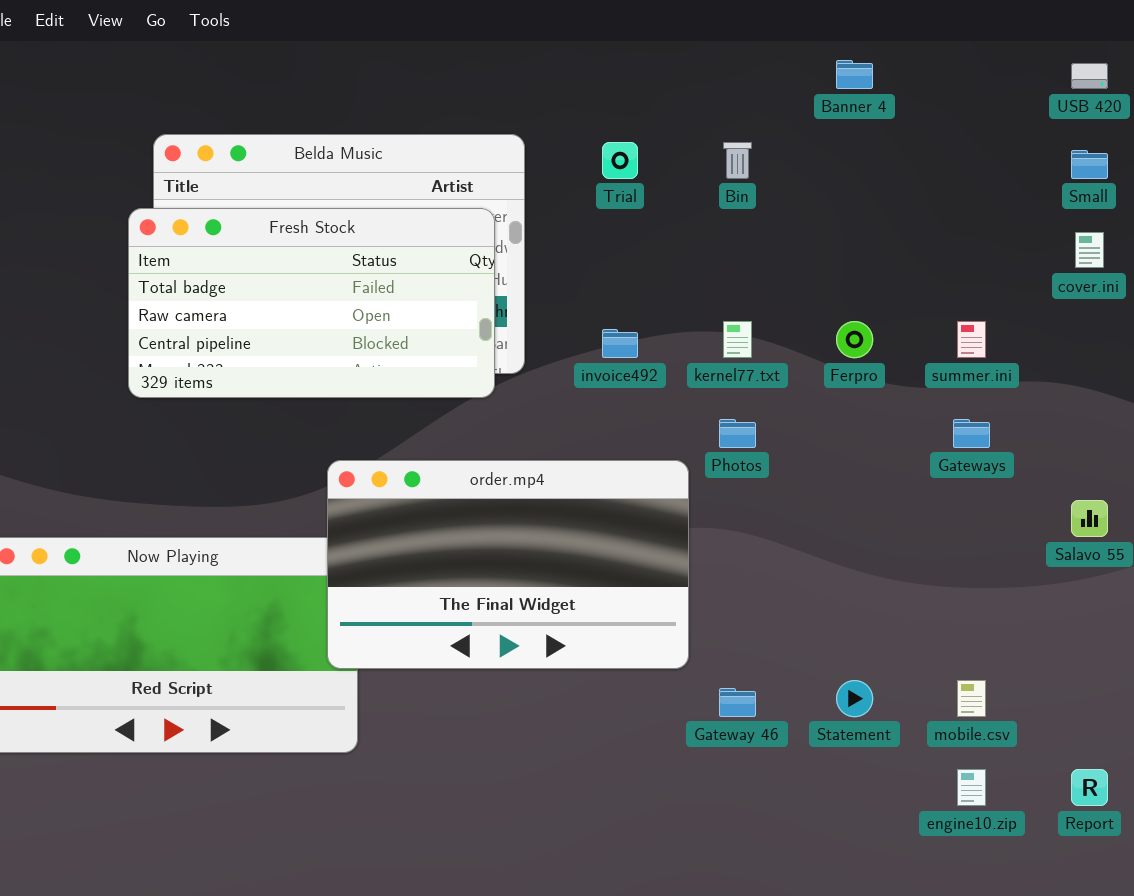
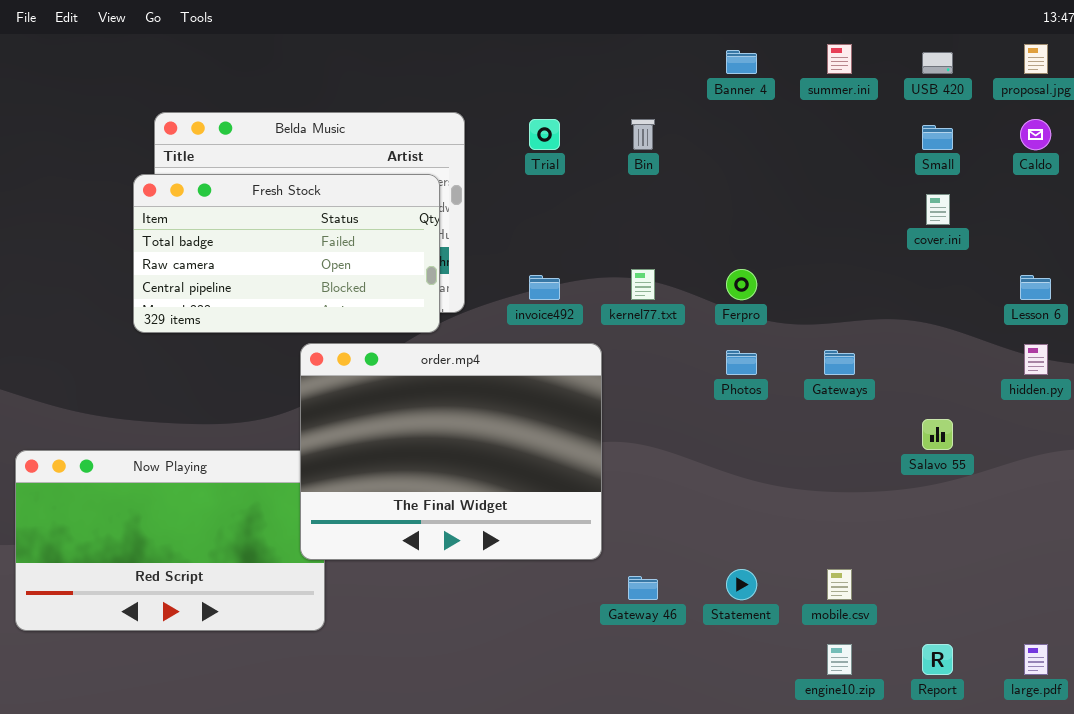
summer.ini: [957,321,986,358] -> [827,44,852,74], moved
Photos: [719,419,756,448] -> [726,350,757,375], moved
order.mp4: [327,460,689,669] -> [300,343,602,560], resized

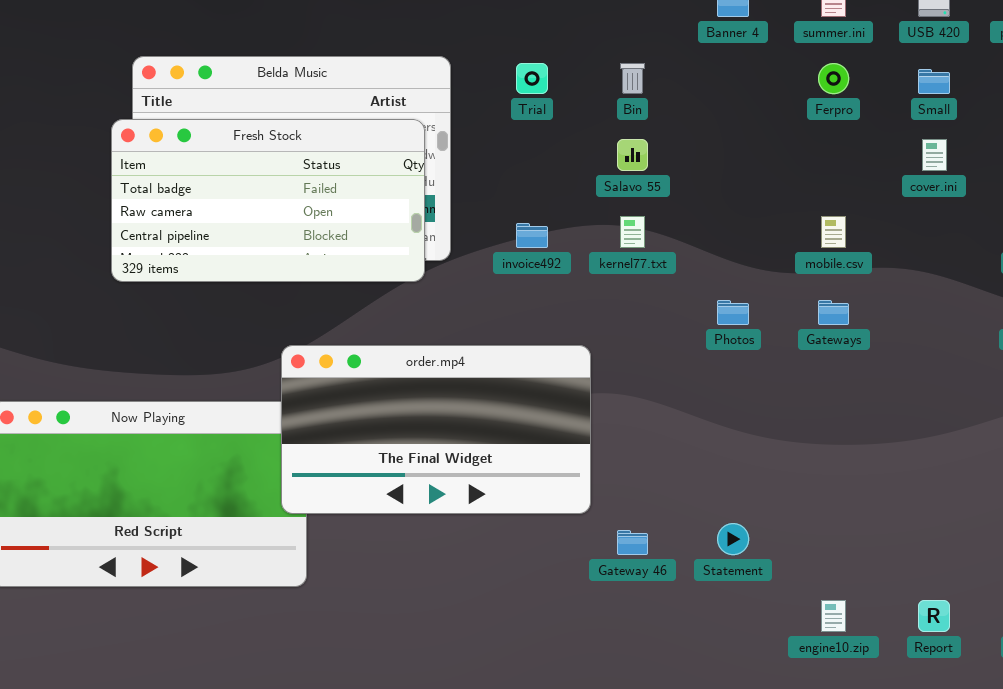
Ferpro: [726,269,757,300] -> [818,63,849,94], moved
order.mp4: [300,343,602,560] -> [281,345,591,514], resized
Salavo 55: [922,419,953,450] -> [617,139,648,171], moved
mobile.csv: [827,569,852,600] -> [821,216,846,248], moved

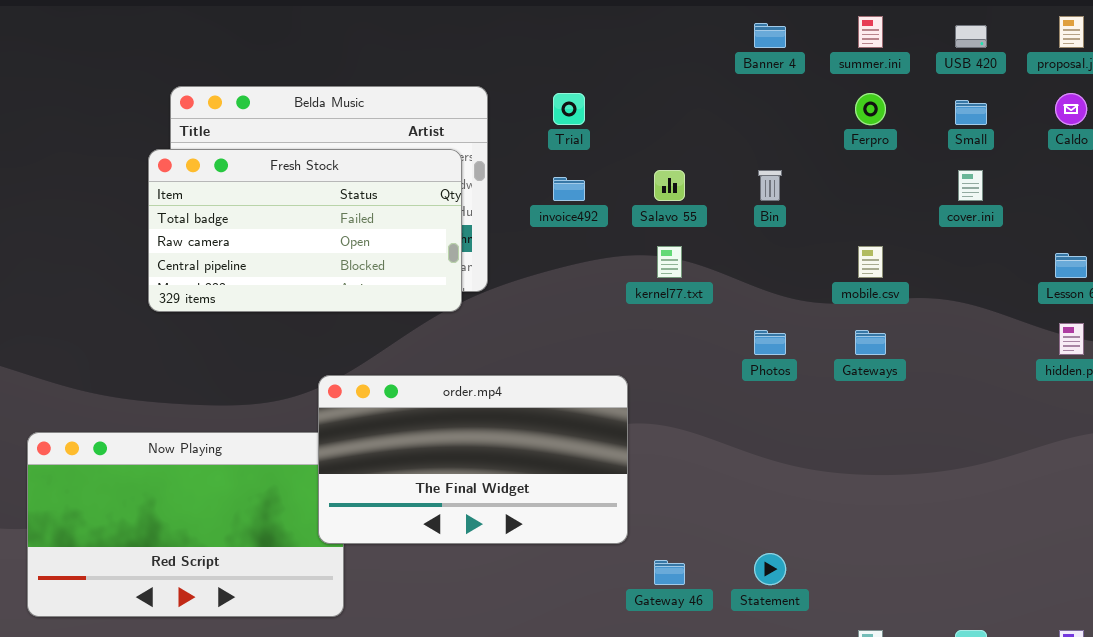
Bin: [620,63,645,94] -> [758,170,782,201], moved
invoice492: [516,223,548,248] -> [553,177,585,201], moved

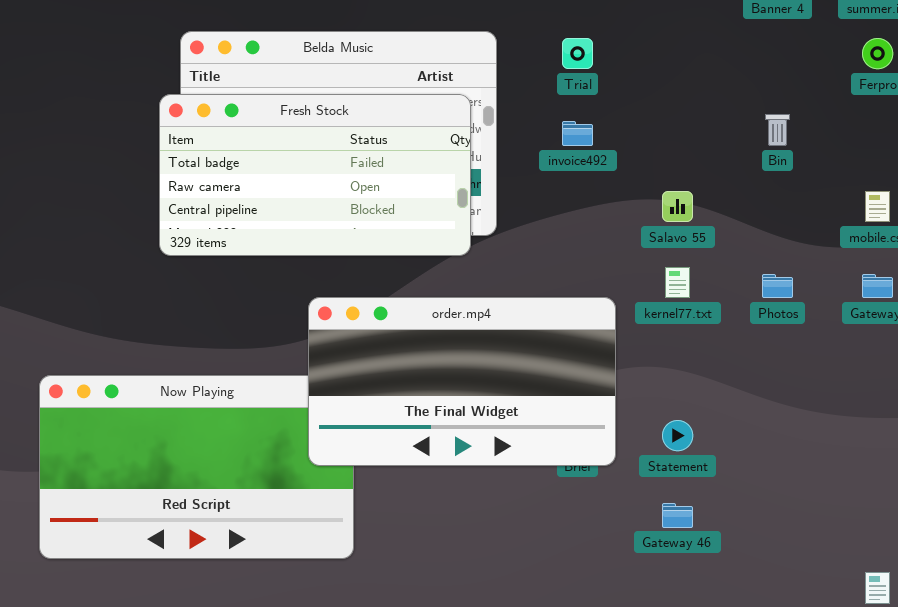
Salavo 55: [654,170,685,201] -> [662,191,693,222], moved
kernel77.txt: [657,246,682,278] -> [665,267,690,298], moved
order.mp4: [318,375,628,544] -> [308,297,616,466], moved
Statement: [754,553,786,585] -> [662,420,693,451], moved

